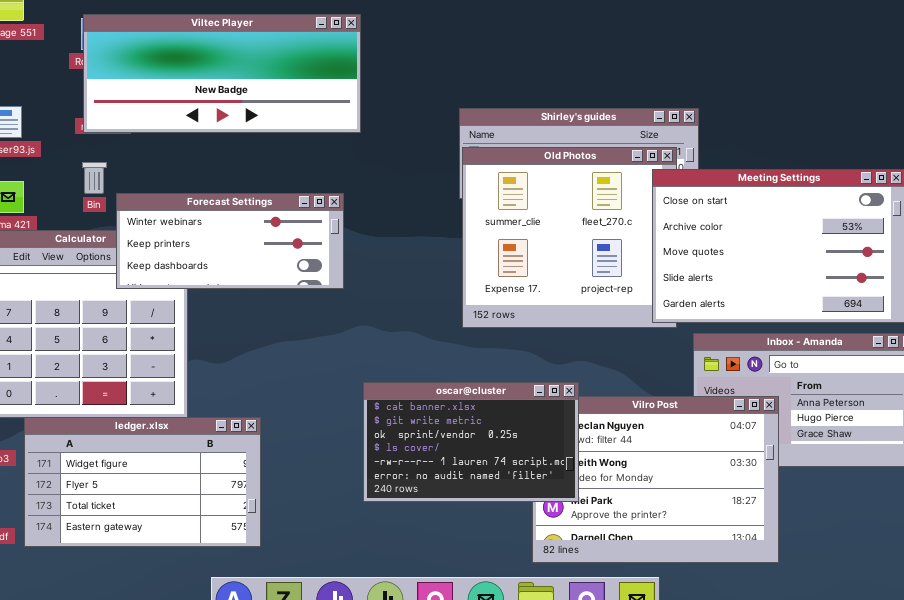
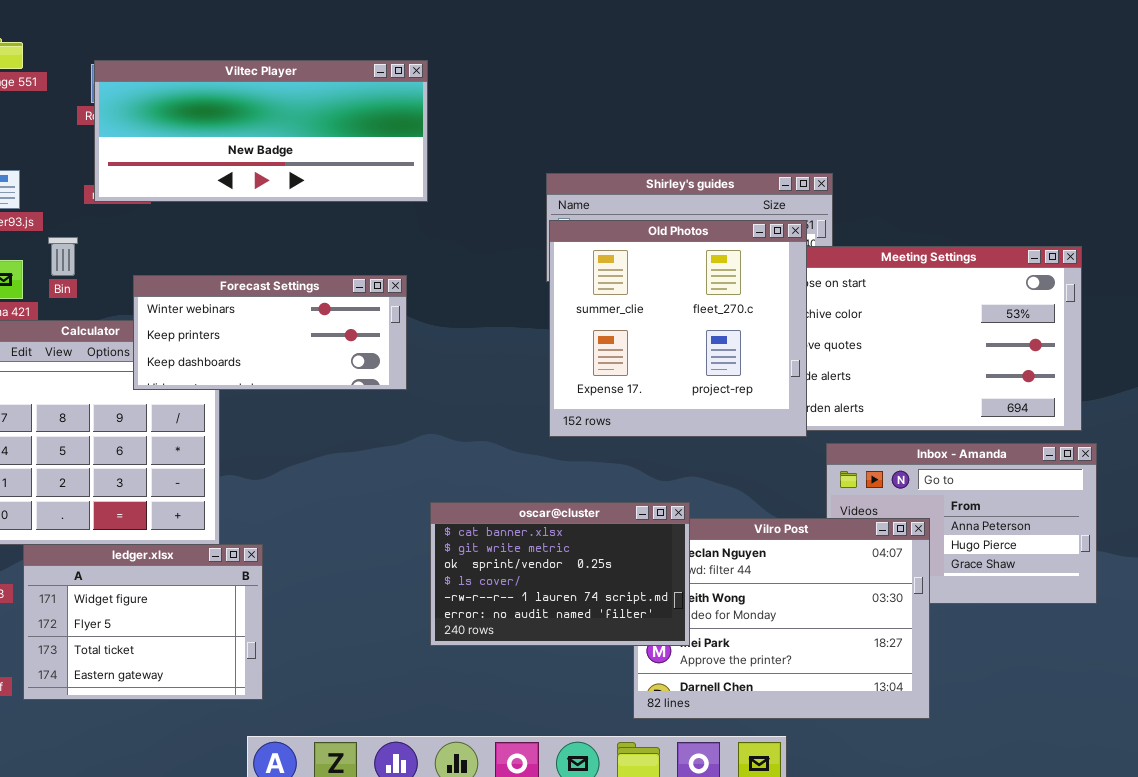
Old Photos: [462,147,677,328] -> [549,220,807,437], raised
Bin: [82,162,107,194] -> [48,237,78,276], moved
ledger.xlsx: [24,417,261,547] -> [23,544,263,700], resized

